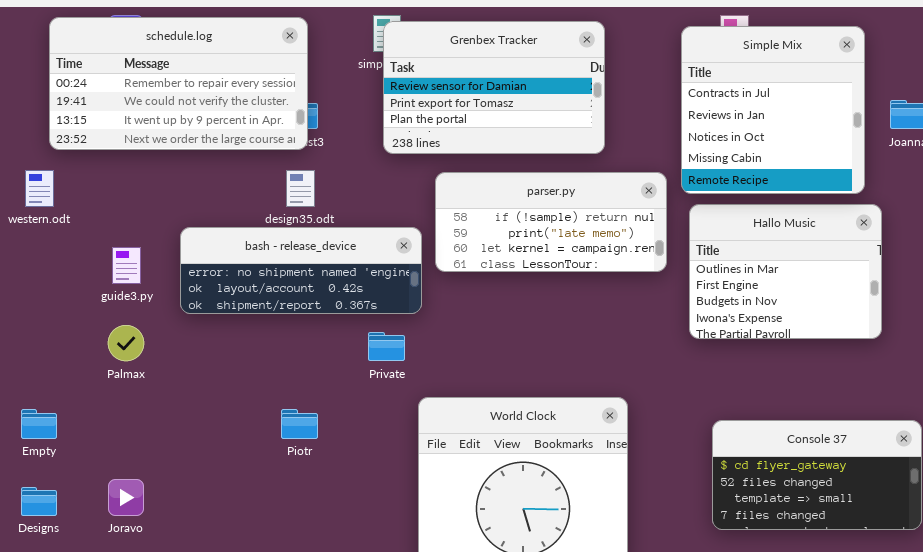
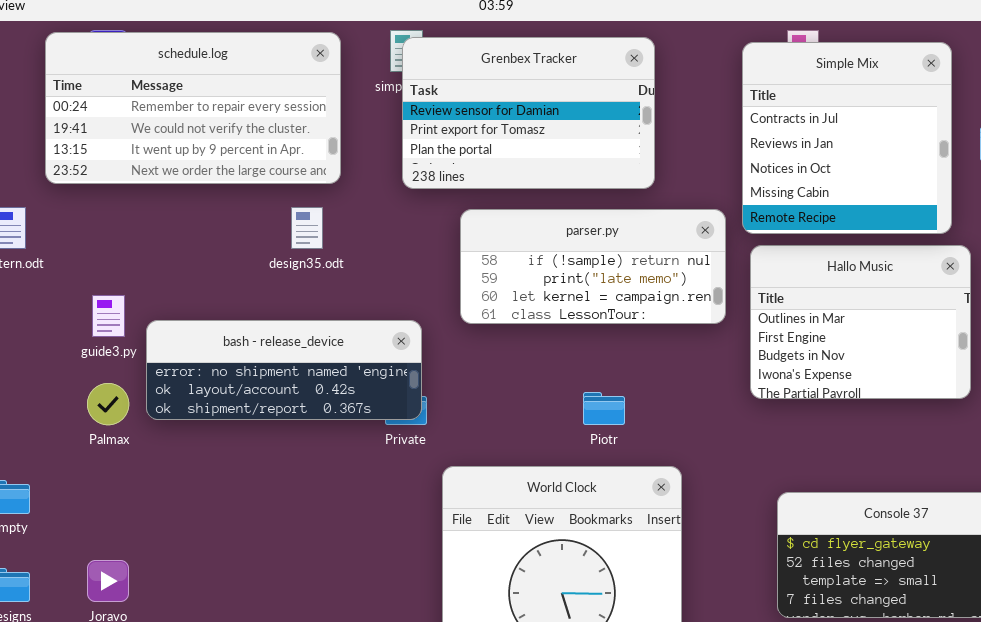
schedule.log: [49,17,308,150] -> [45,32,341,184], moved
bash - release_device: [180,227,422,314] -> [146,320,422,420], moved
Piotr: [281,409,318,439] -> [583,392,625,425], moved

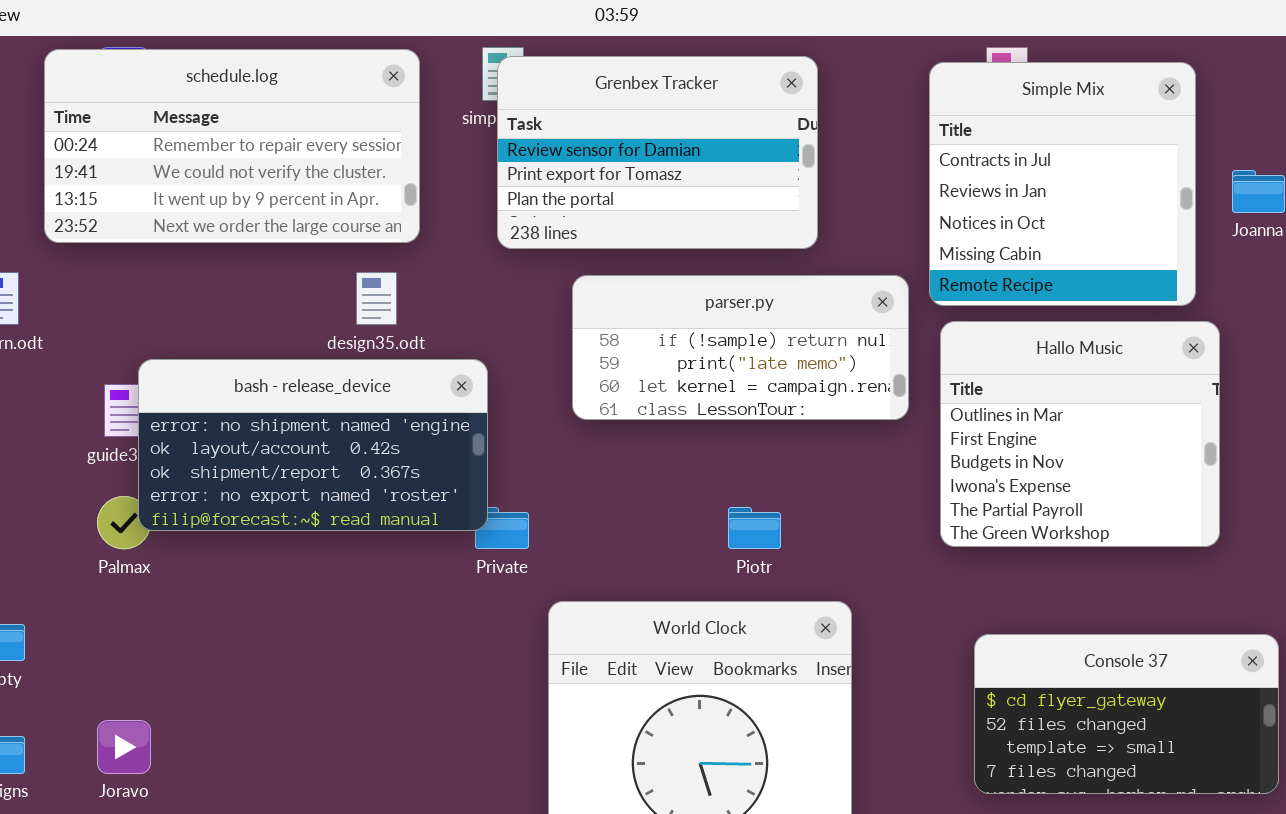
Hallo Music: [750,245,971,399] -> [940,321,1220,547], resized
bash - release_device: [146,320,422,420] -> [138,359,488,531], moved, resized

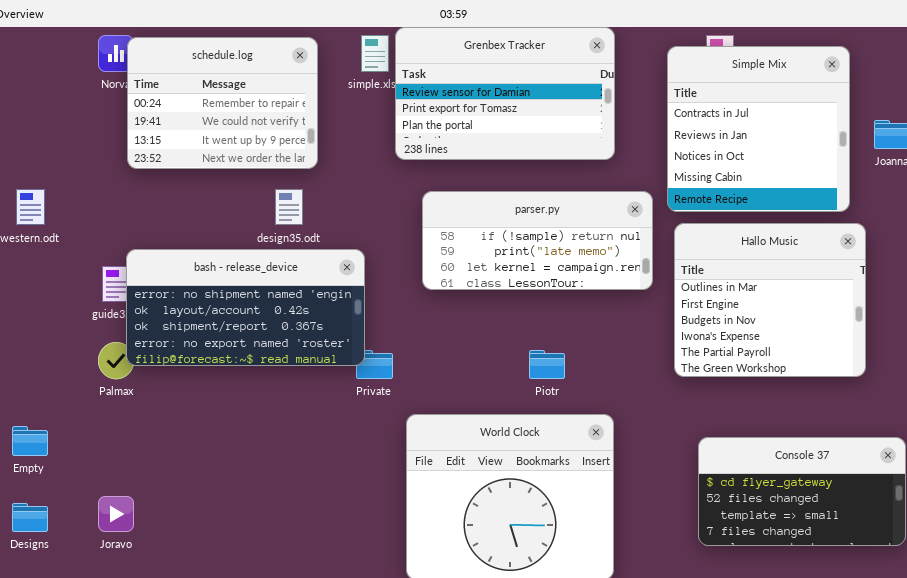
schedule.log: [44,49,420,243] -> [127,37,318,169], resized
Grenbex Tracker: [497,56,818,249] -> [395,27,615,160], moved

